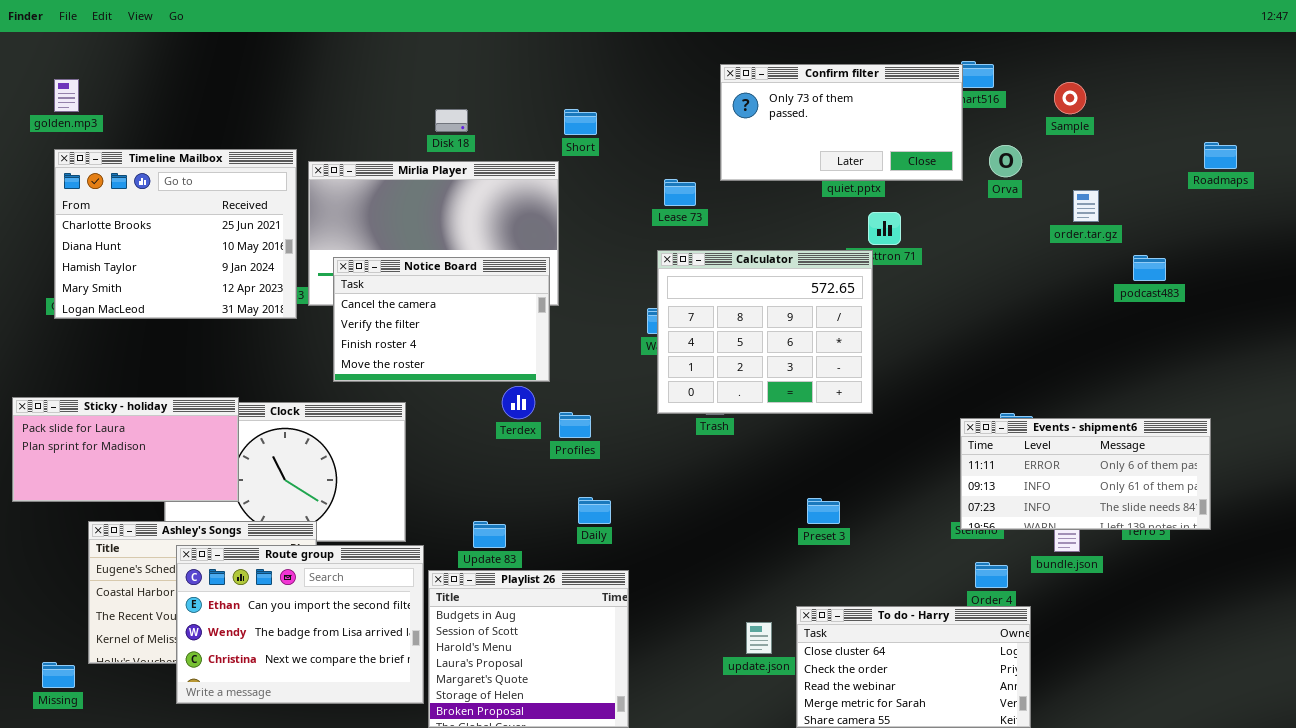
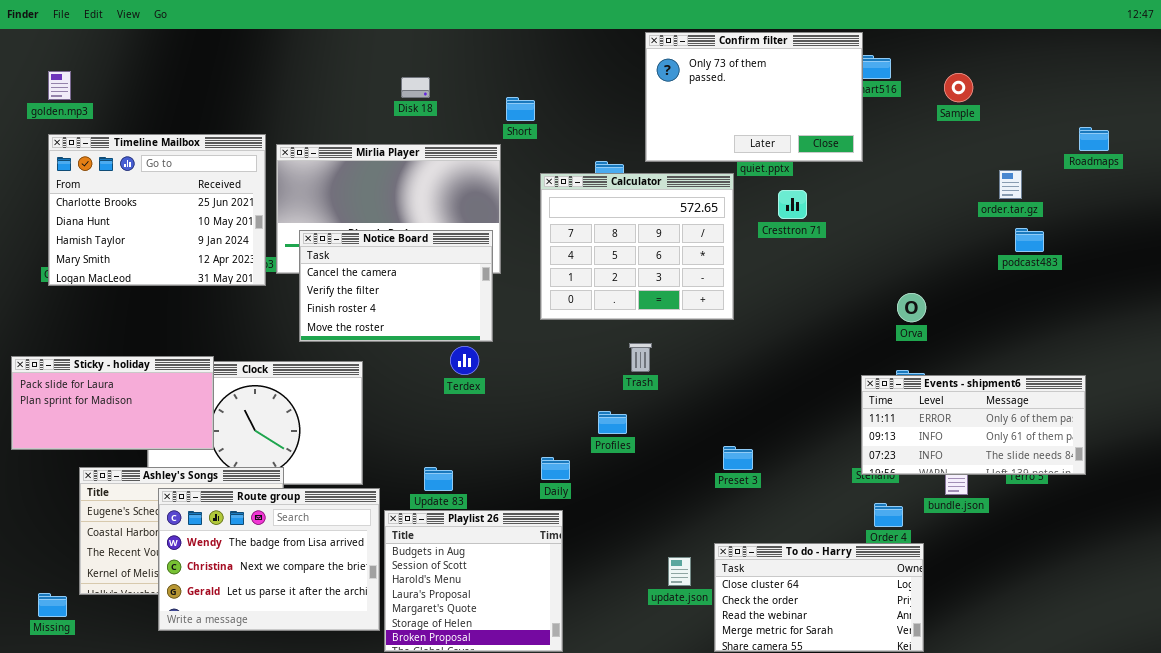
Confirm filter: [720,64,963,181] -> [645,32,863,162], resized
Disk 18: [435,109,468,132] -> [401,77,430,98], moved
Orva: [989,145,1022,177] -> [897,293,926,322], moved
order.tar.gz: [1073,190,1099,222] -> [999,170,1022,199], moved
Calculator: [657,250,873,414] -> [540,173,734,320], moved
Profiles: [559,412,591,438] -> [598,411,627,434], moved
Daily: [578,497,611,524] -> [541,457,570,480], moved
Route group: [176,545,424,704] -> [158,488,380,631], scrolled down 1 row

